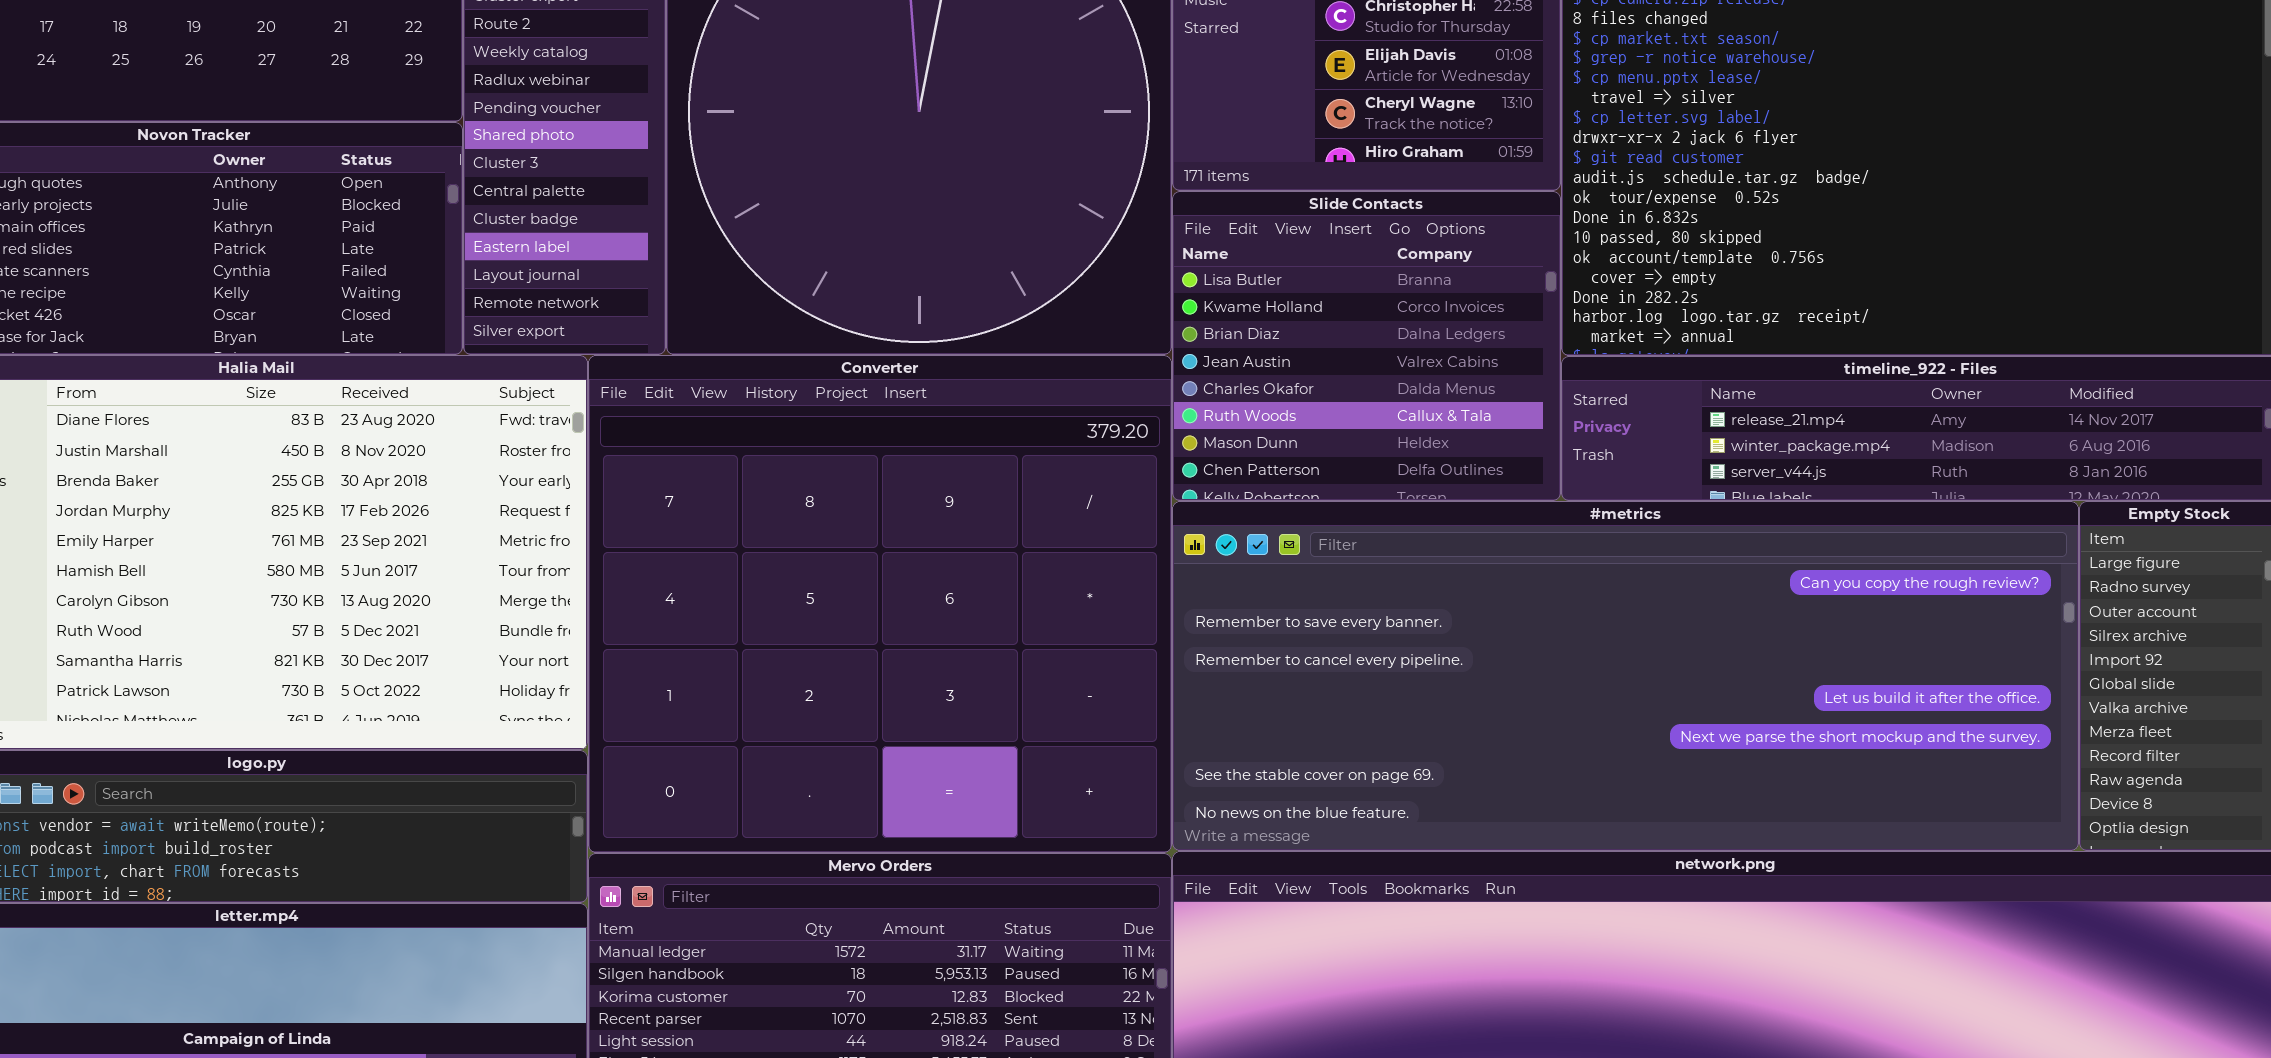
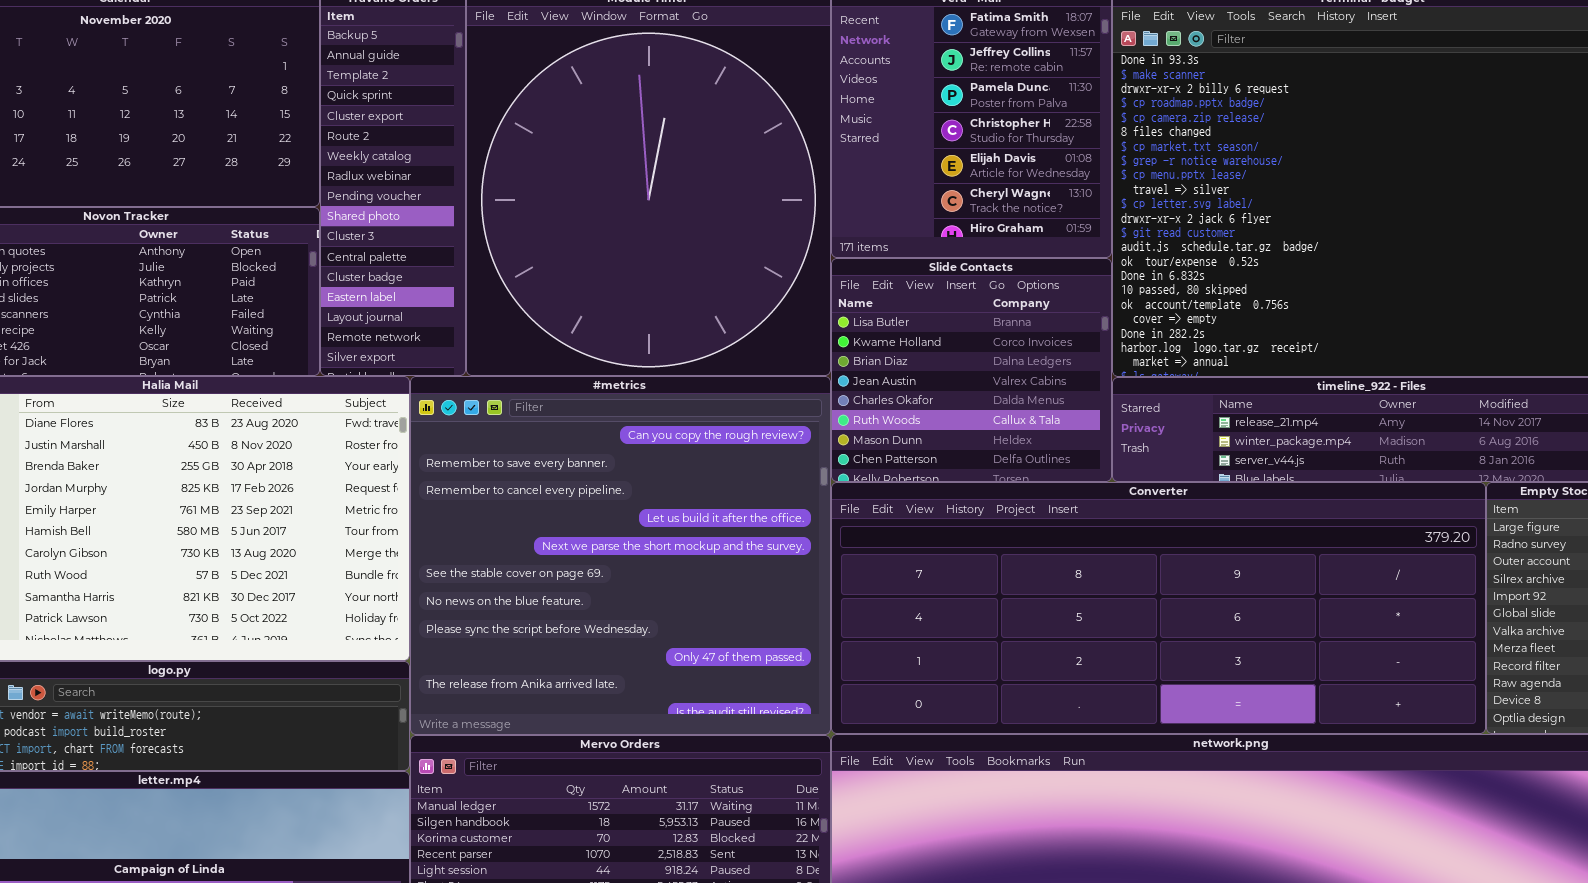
Converter: [588,355,1172,853] -> [831,482,1486,734], moved, resized
#metrics: [1172,501,2079,851] -> [410,376,831,735], moved, resized

